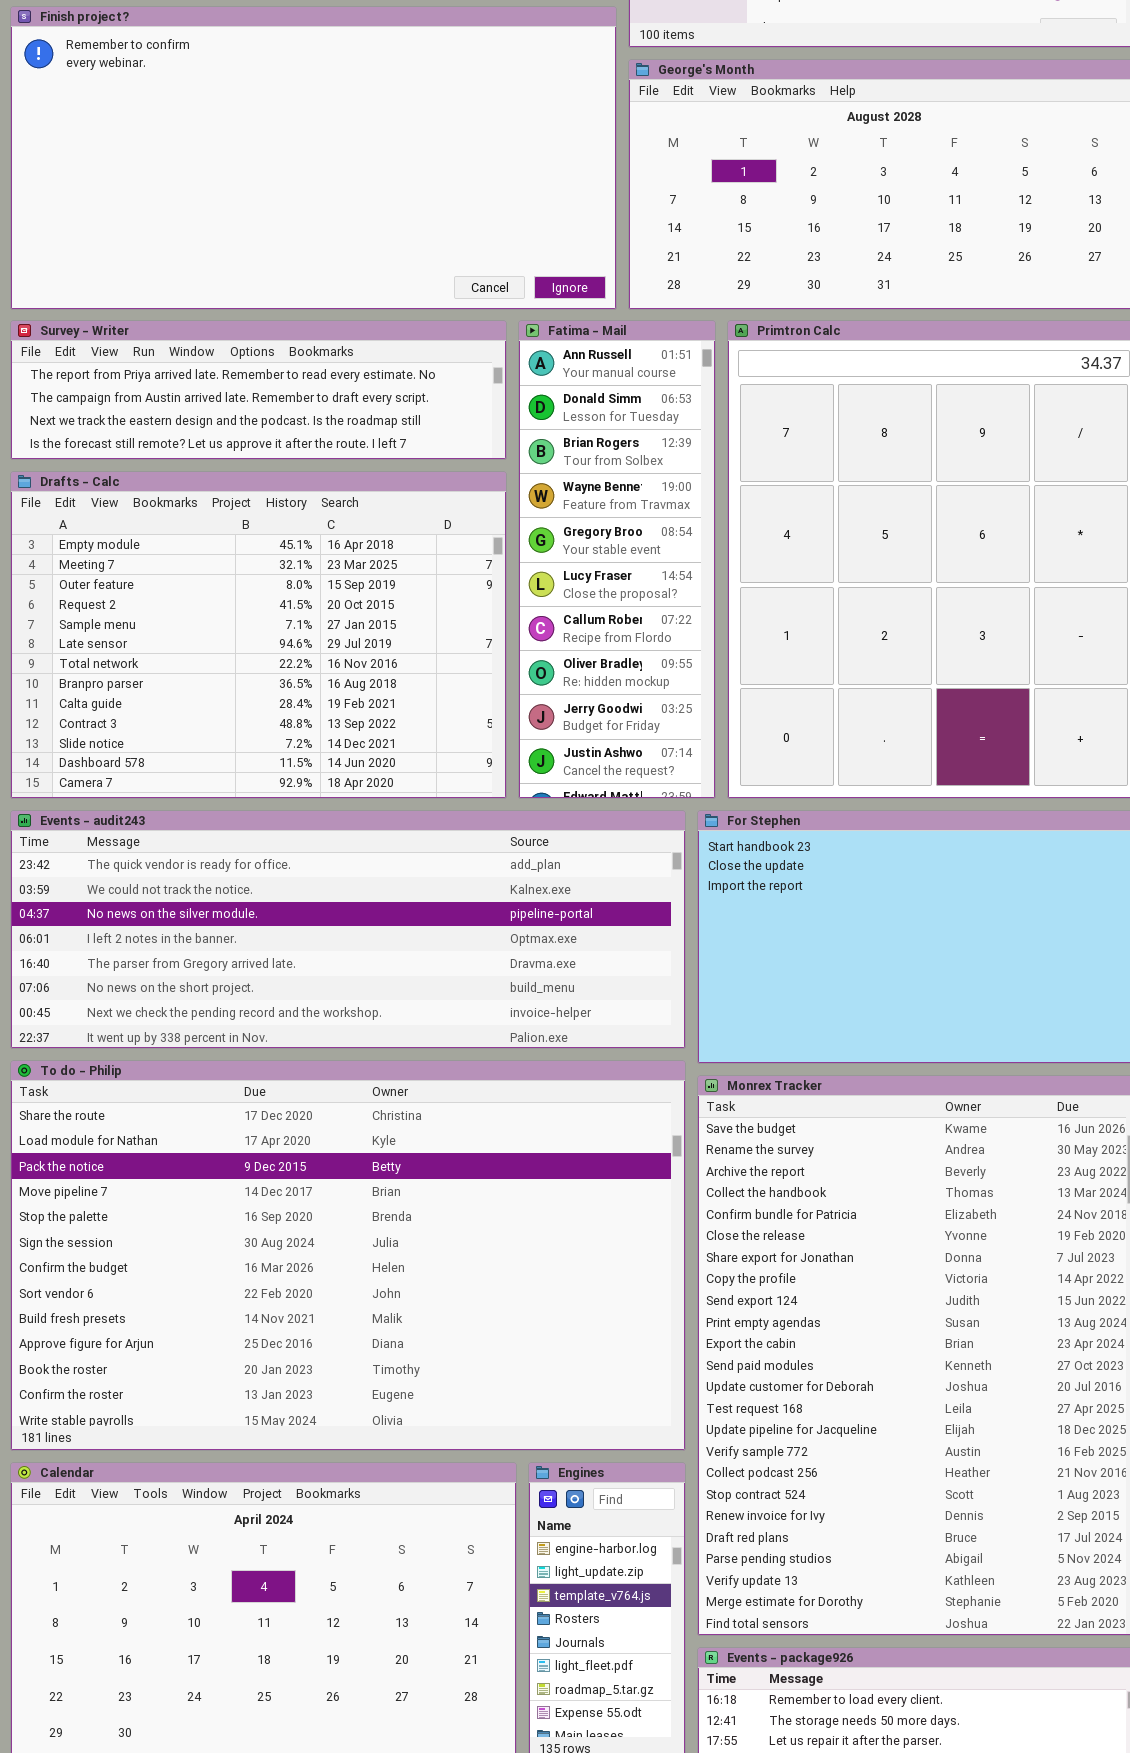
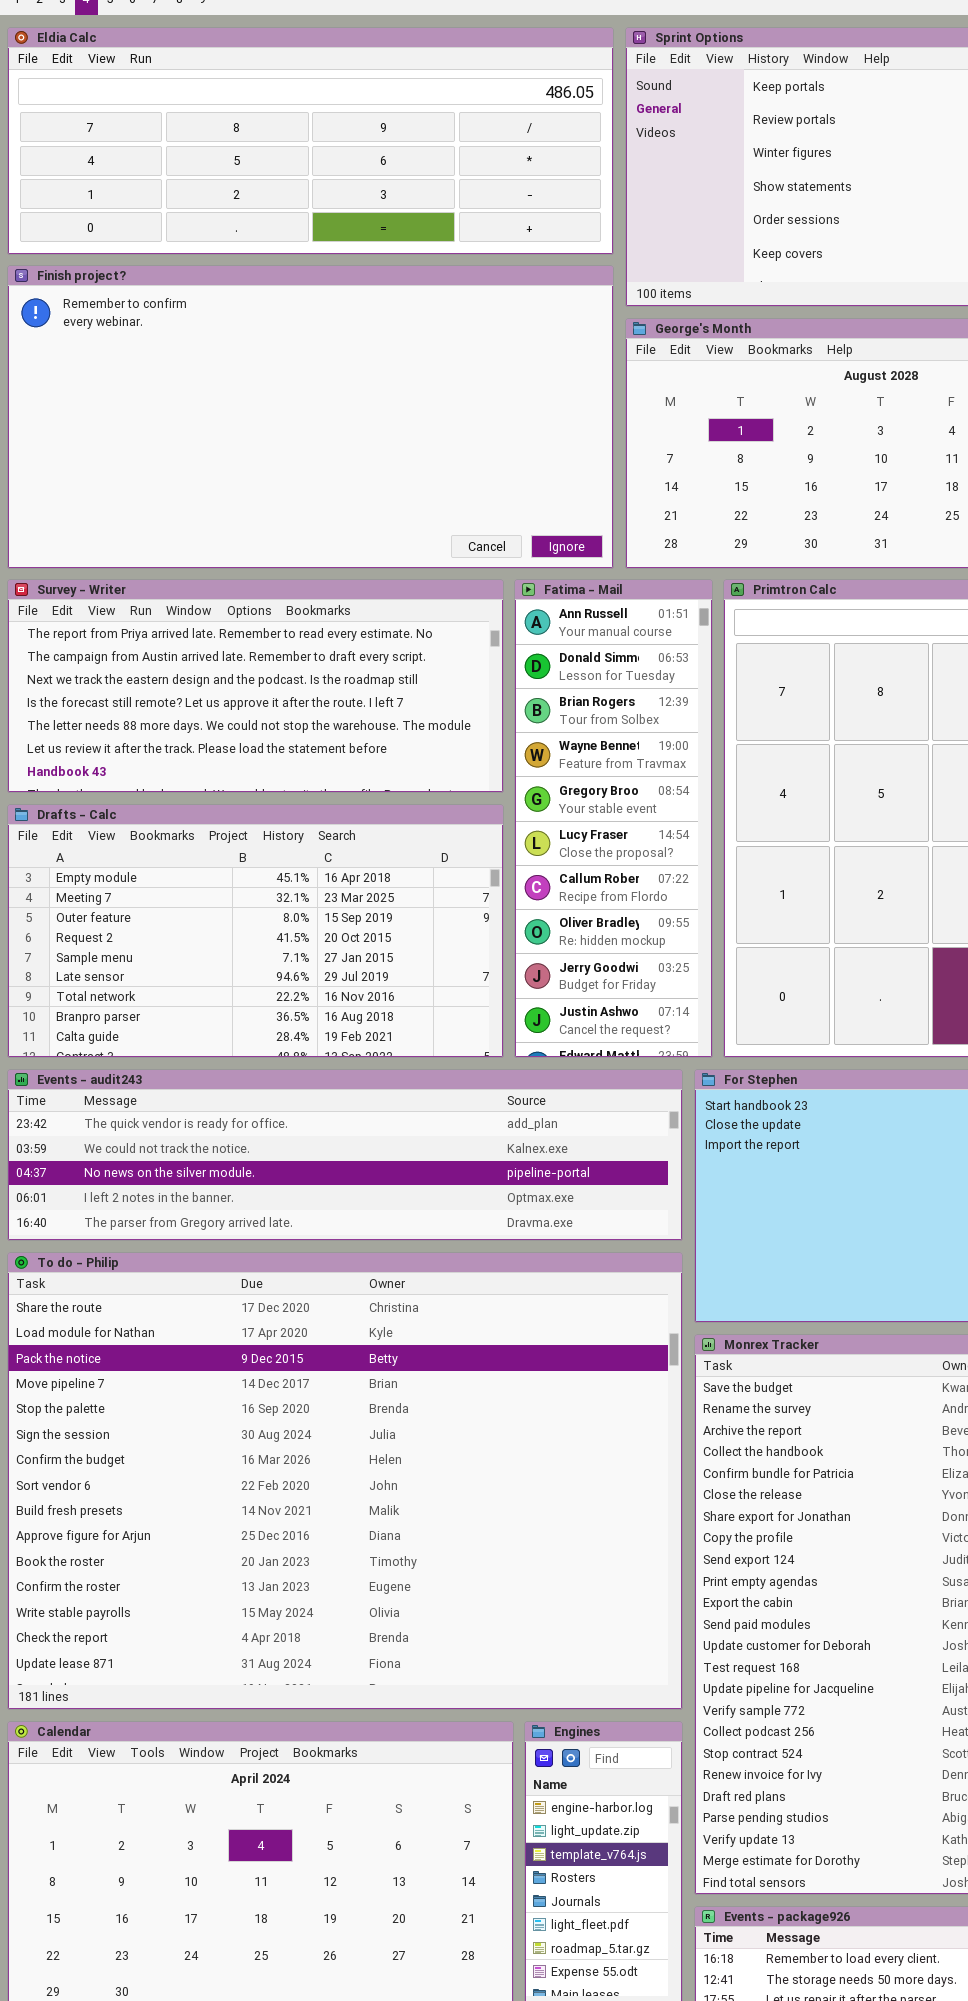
Survey - Writer: [10,320,507,460] -> [7,579,504,793], resized
Drafts - Calc: [10,471,507,799] -> [7,804,504,1058], resized
Events - audit243: [10,810,686,1049] -> [7,1069,683,1241], resized
To do - Philip: [10,1060,686,1451] -> [7,1252,683,1710], resized

